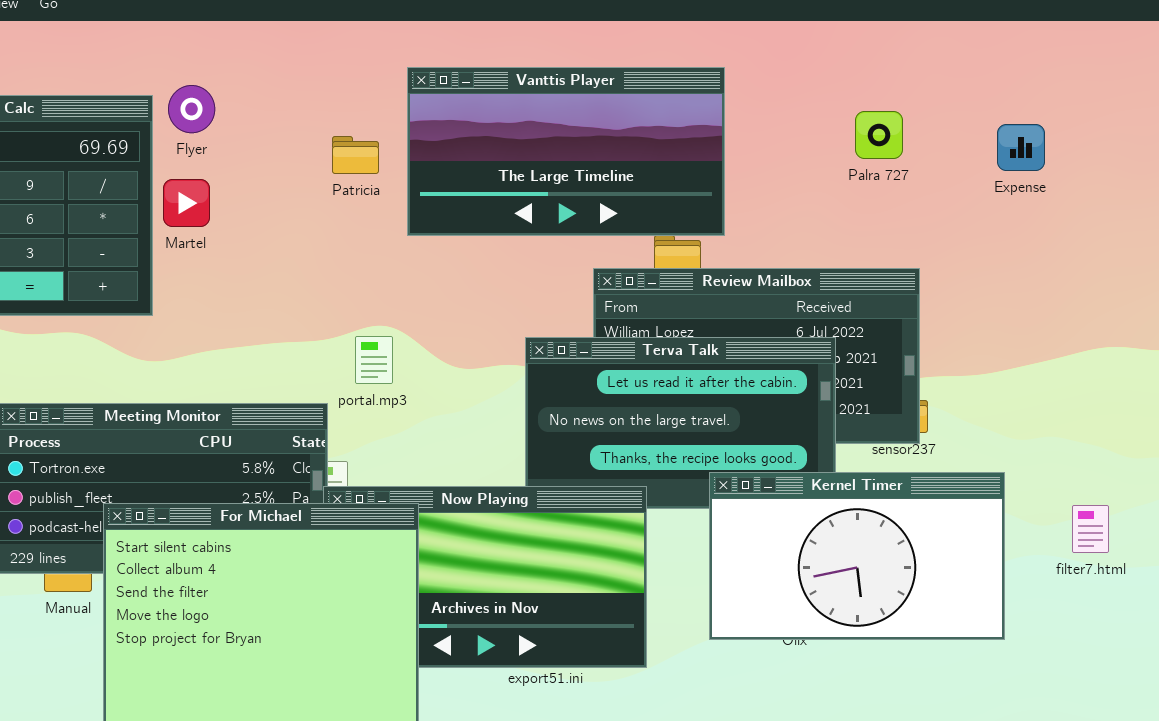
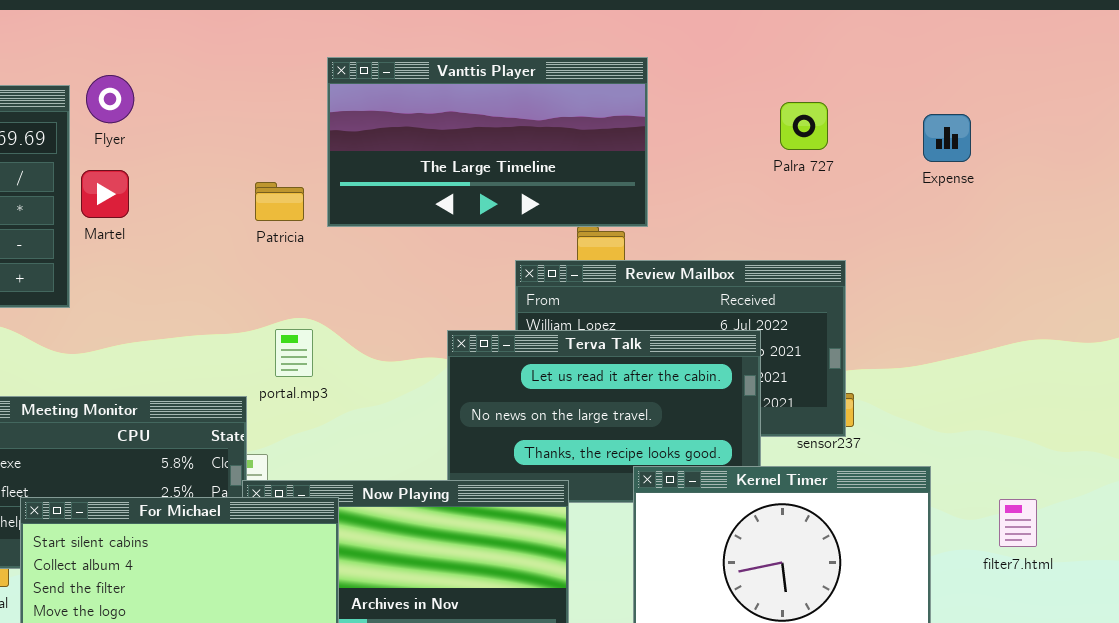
Patricia: [332,136,379,174] -> [255,182,304,221], moved

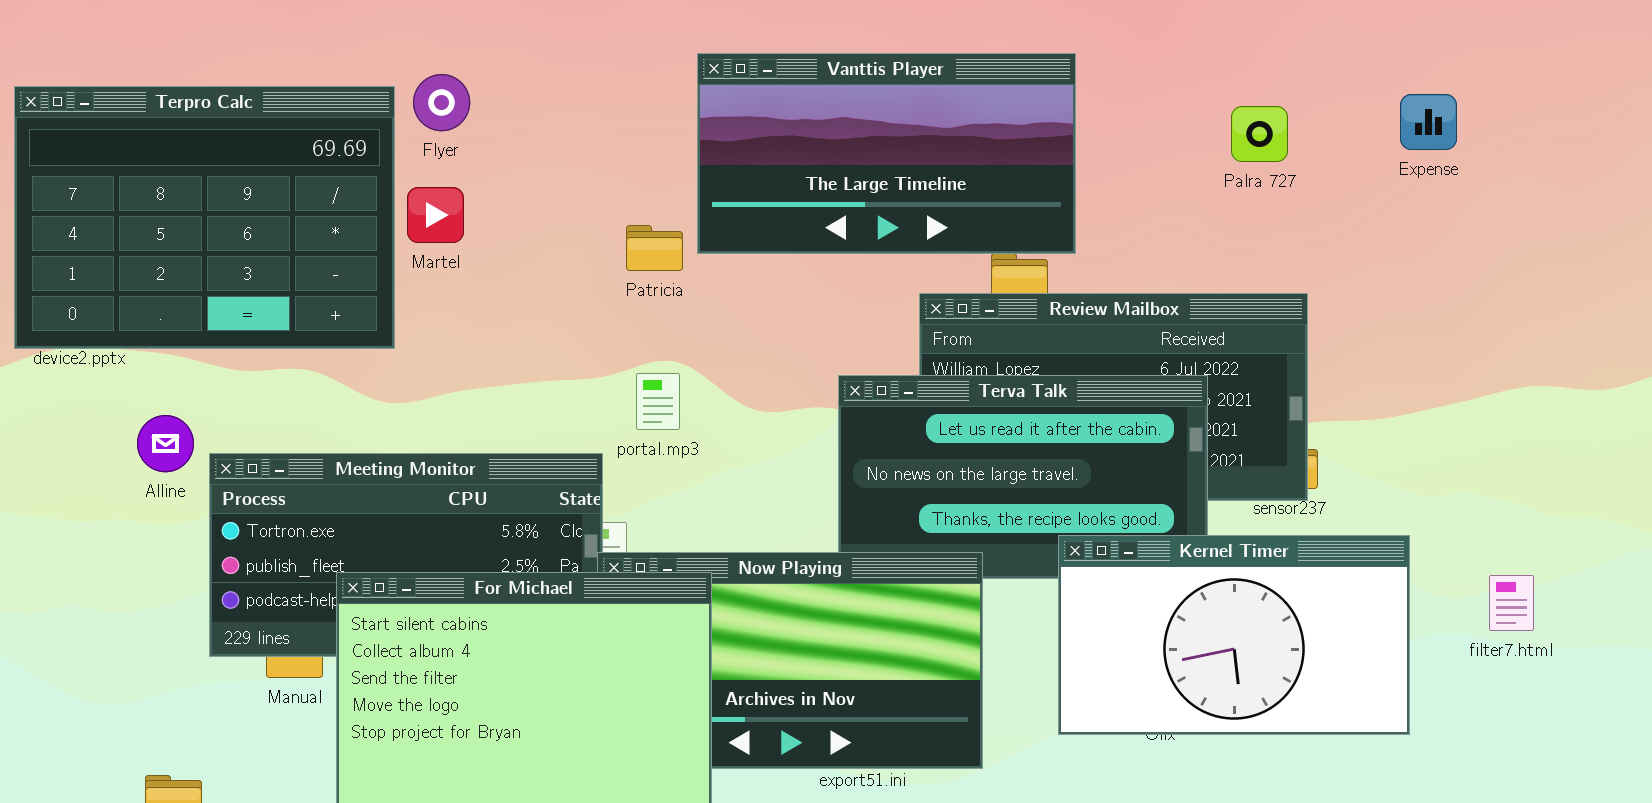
Expense: [923,114,971,162] -> [1400,94,1457,150], moved
Patricia: [255,182,304,221] -> [626,225,683,271], moved

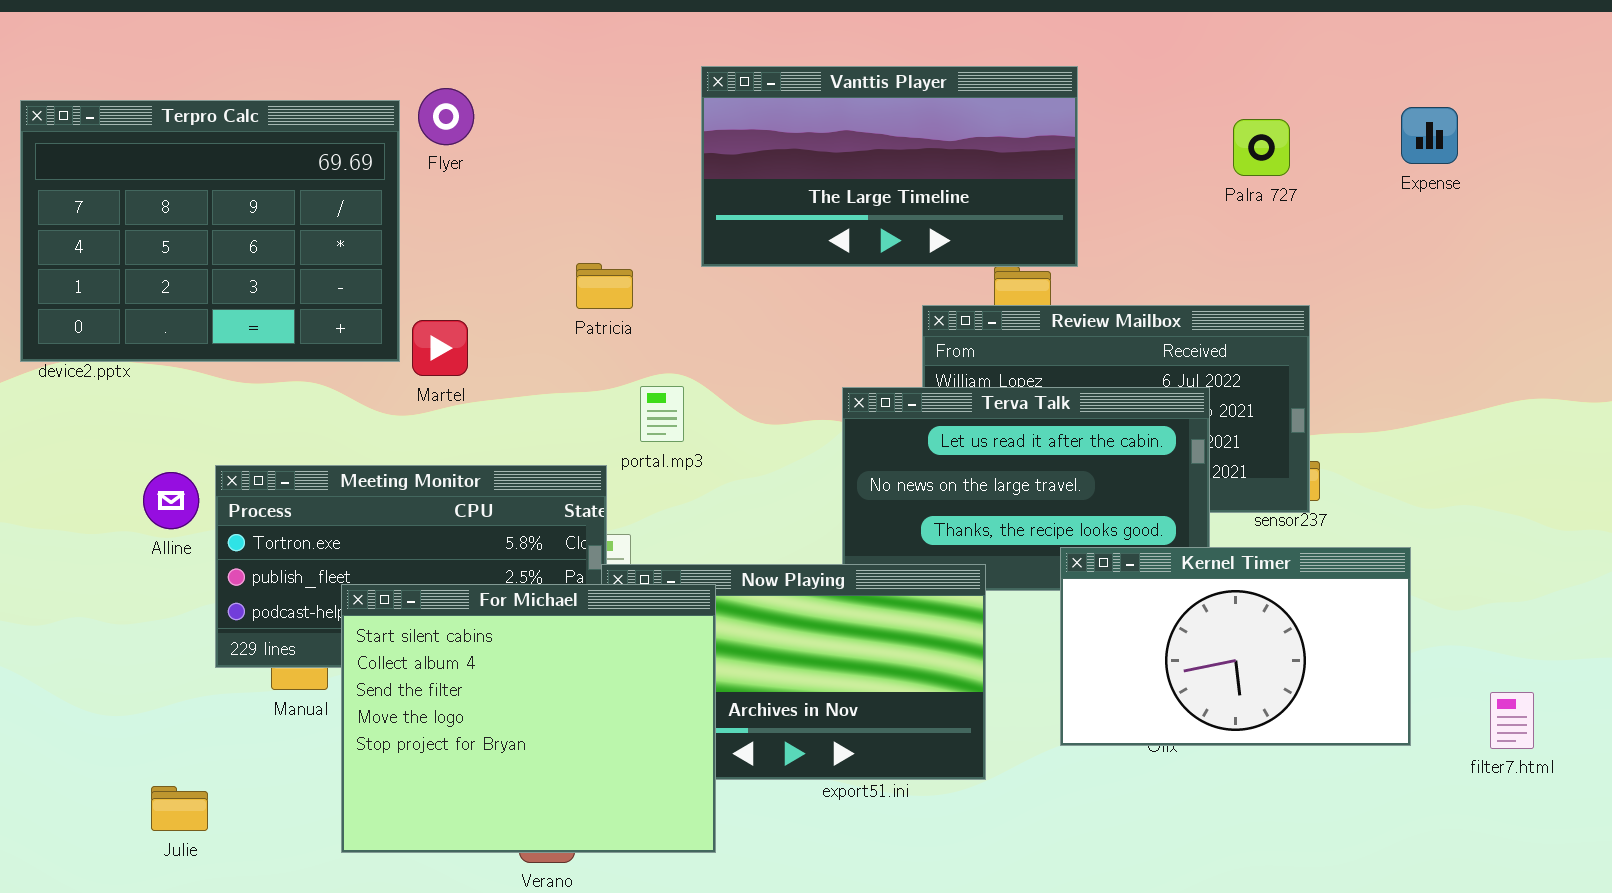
Martel: [407,187,464,243] -> [412,320,468,376], moved
Patricia: [626,225,683,271] -> [576,263,633,309], moved
Alline: [137,415,194,472] -> [143,472,199,529], moved
filter7.html: [1489,575,1534,631] -> [1490,692,1534,749], moved

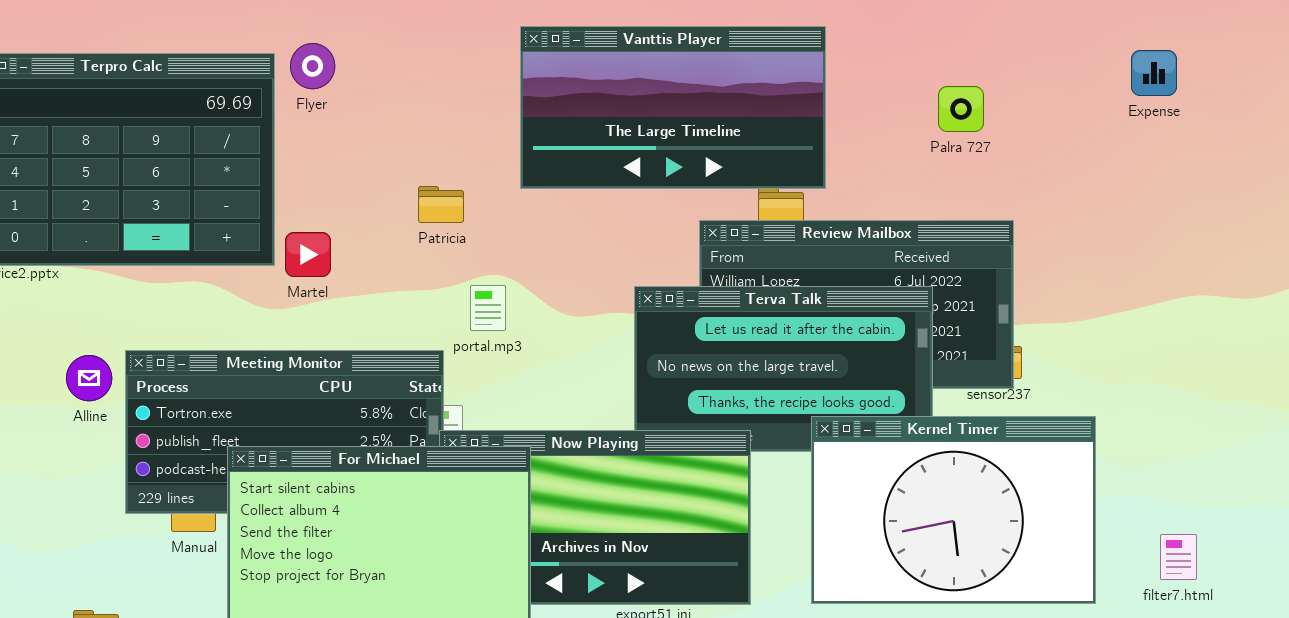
Expense: [1401,107,1458,164] -> [1131,50,1177,96], moved
Palra 727: [1233,119,1290,176] -> [938,86,984,132], moved
Kernel Timer: [1060,547,1411,746] -> [811,416,1096,604], resized

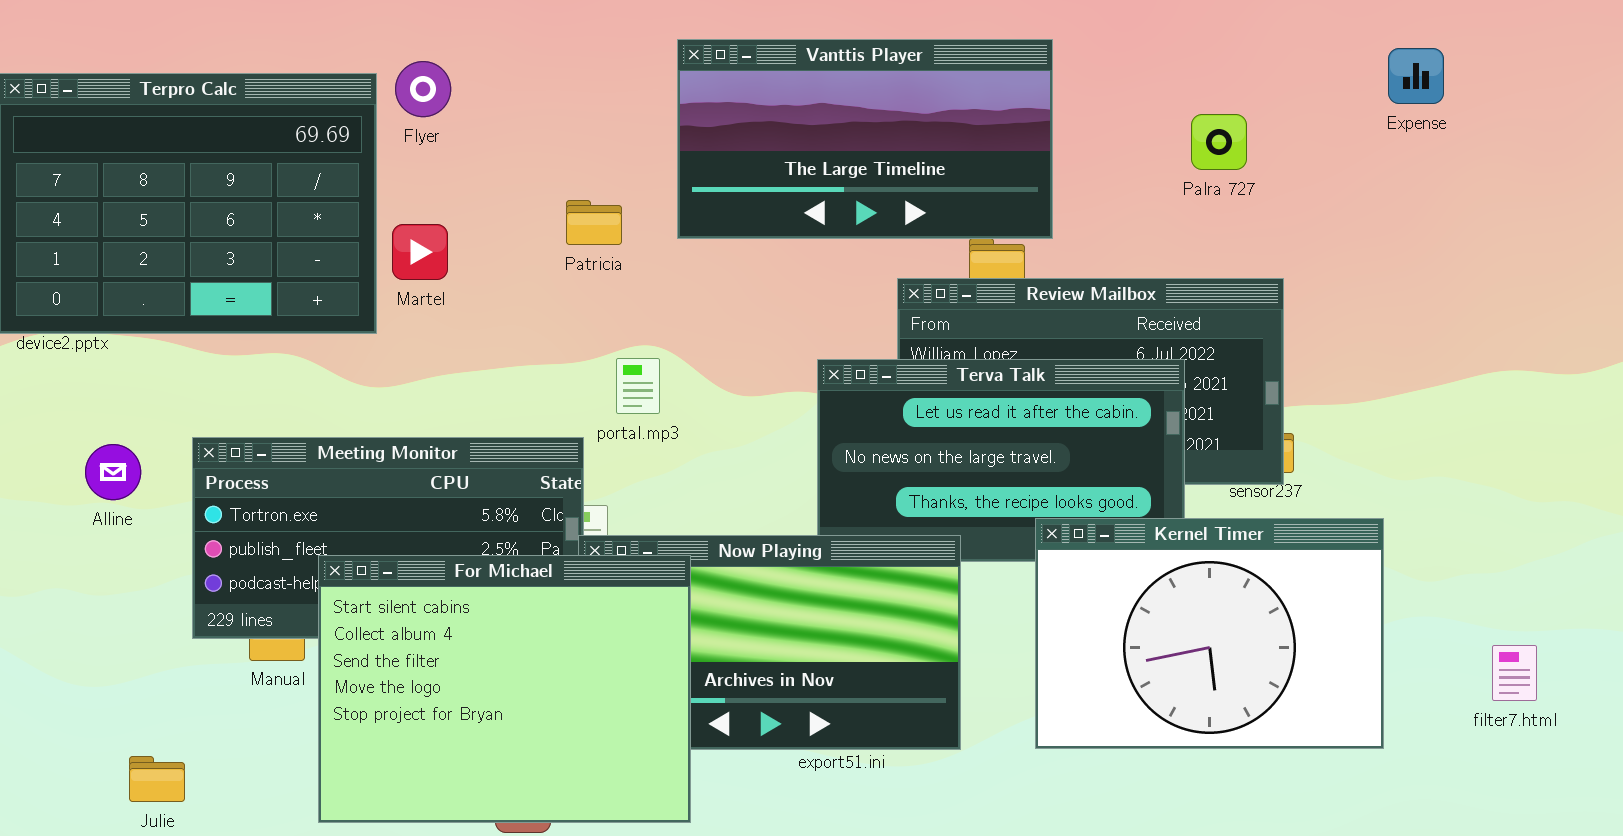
Expense: [1131,50,1177,96] -> [1388,48,1444,104], moved
Patricia: [418,186,464,223] -> [566,200,622,245], moved
Martel: [285,232,331,277] -> [392,224,448,280], moved
Alline: [66,355,112,401] -> [85,444,141,500], moved
filter7.html: [1160,534,1197,580] -> [1492,645,1537,701], moved

